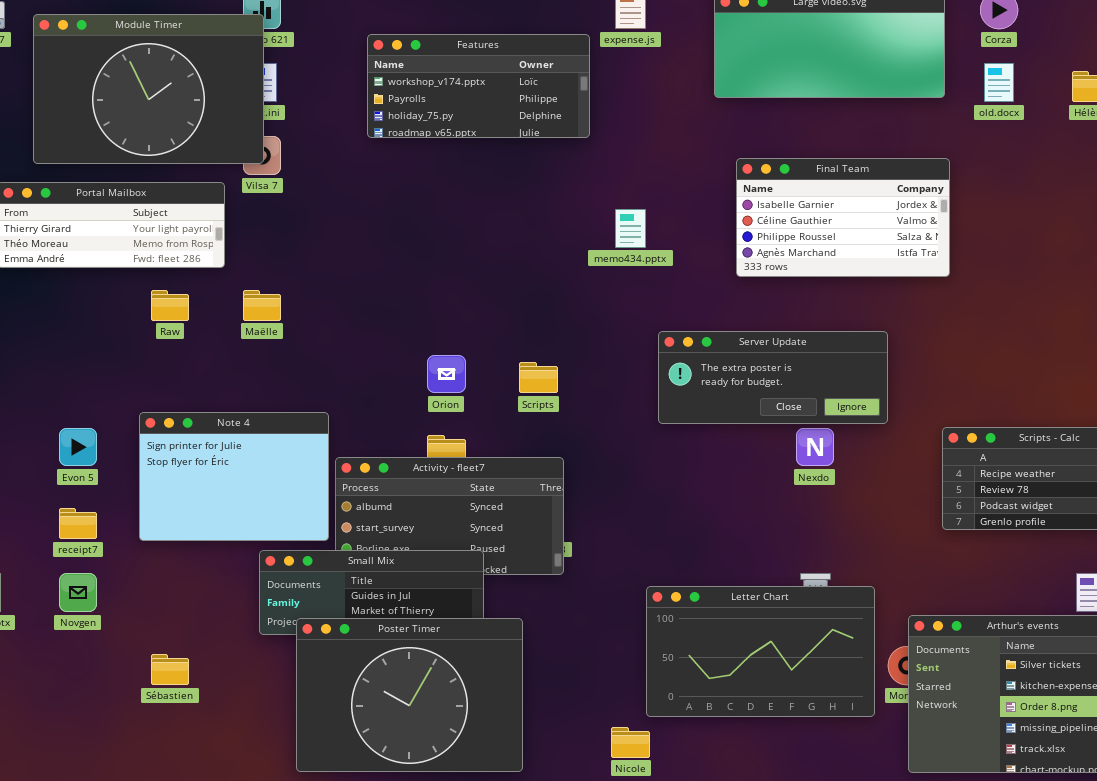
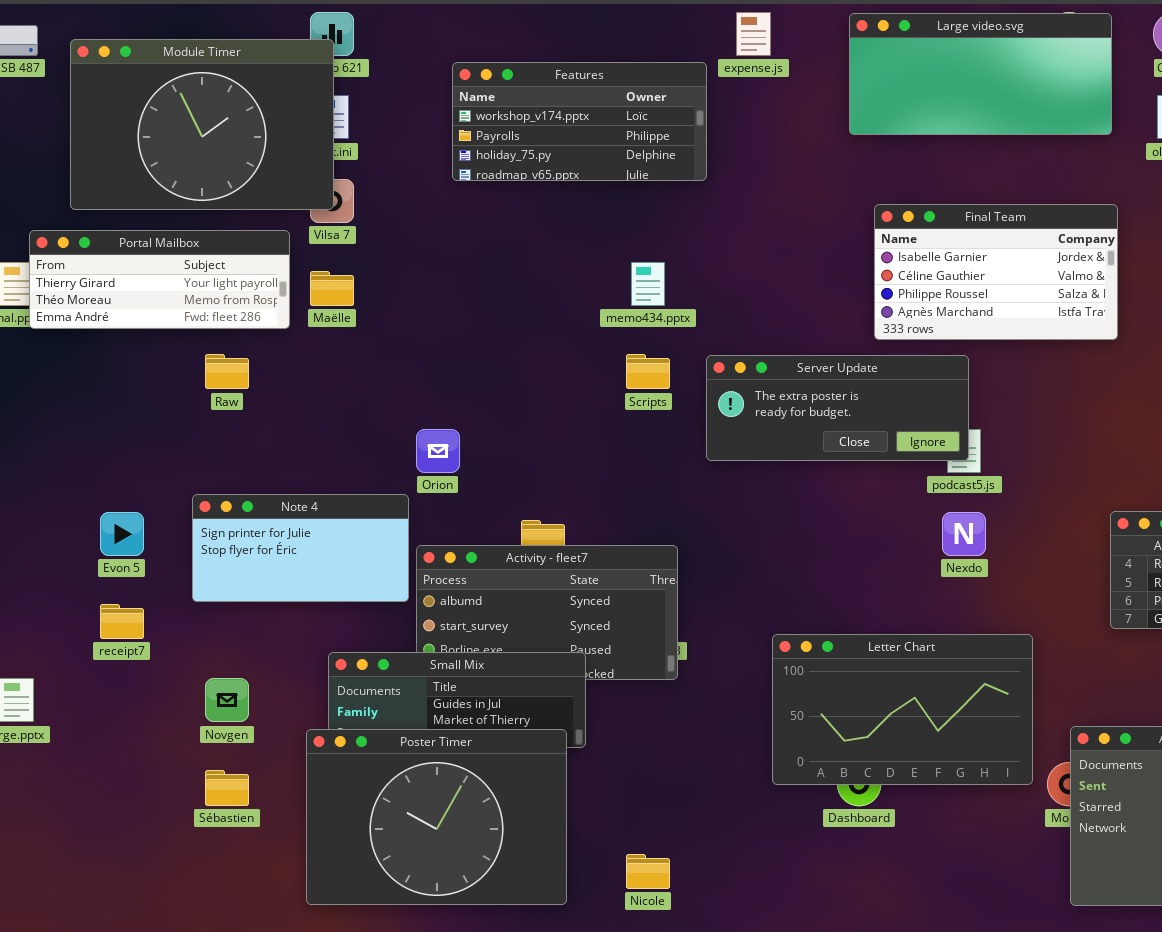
memo434.pptx: [615,209,646,248] -> [631,262,665,306], moved
Maëlle: [243,290,281,321] -> [310,271,354,306], moved
Server Update: [658,331,888,424] -> [706,355,969,461], moved
Orion: [427,355,466,393] -> [416,429,460,473], moved
Scripts: [519,362,558,393] -> [626,354,670,389], moved
Note 4: [139,412,329,541] -> [192,494,409,602], resized
Novgen: [59,573,97,612] -> [205,678,249,722], moved
Letter Chart: [646,586,875,717] -> [772,634,1033,785], moved
Poster Timer: [296,618,523,772] -> [306,729,567,905], moved
Nicole: [611,727,650,758] -> [626,854,670,889], moved

